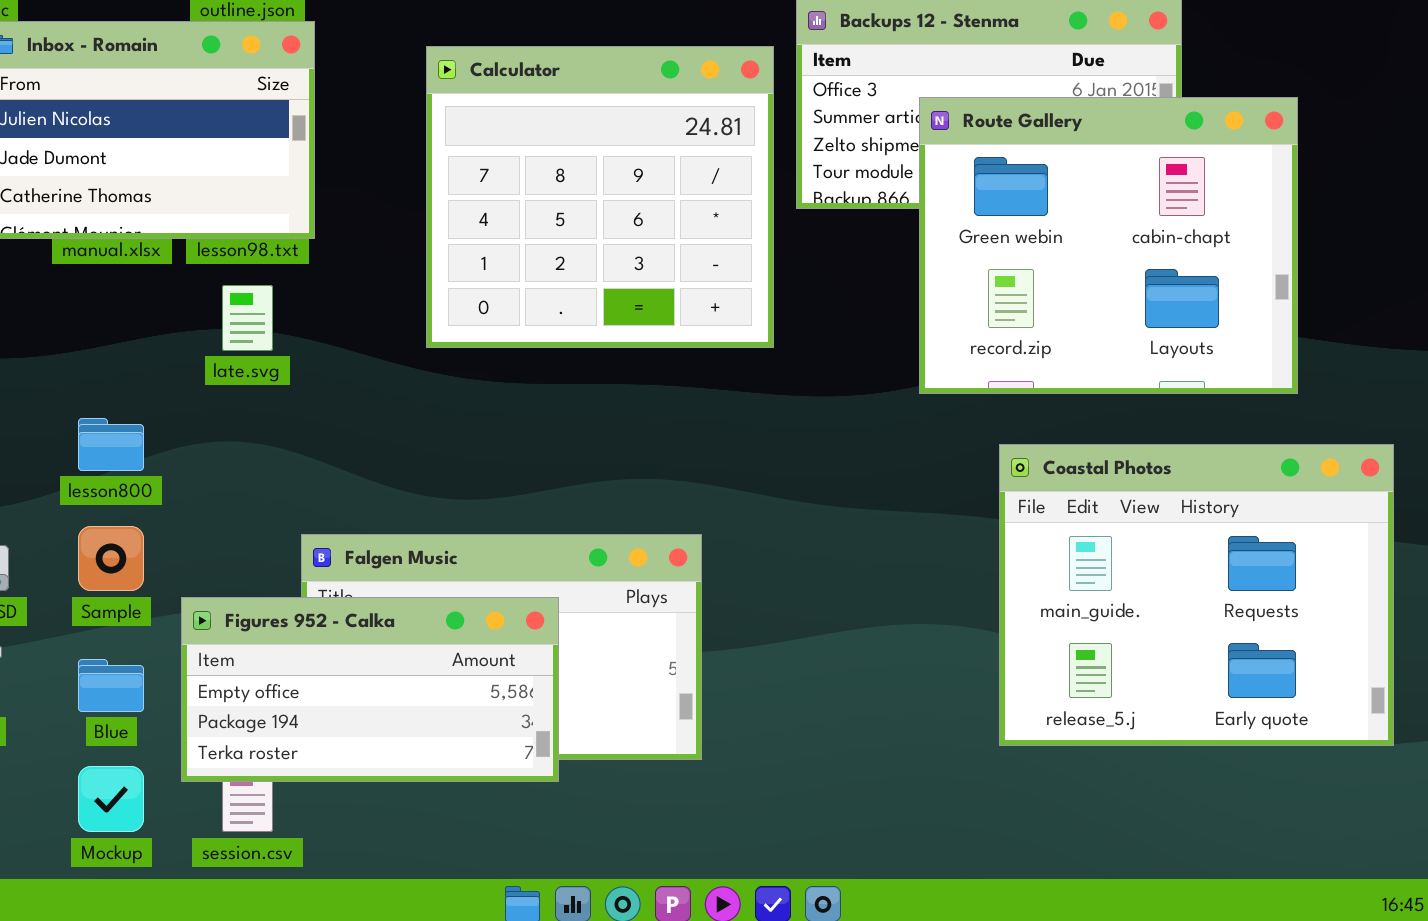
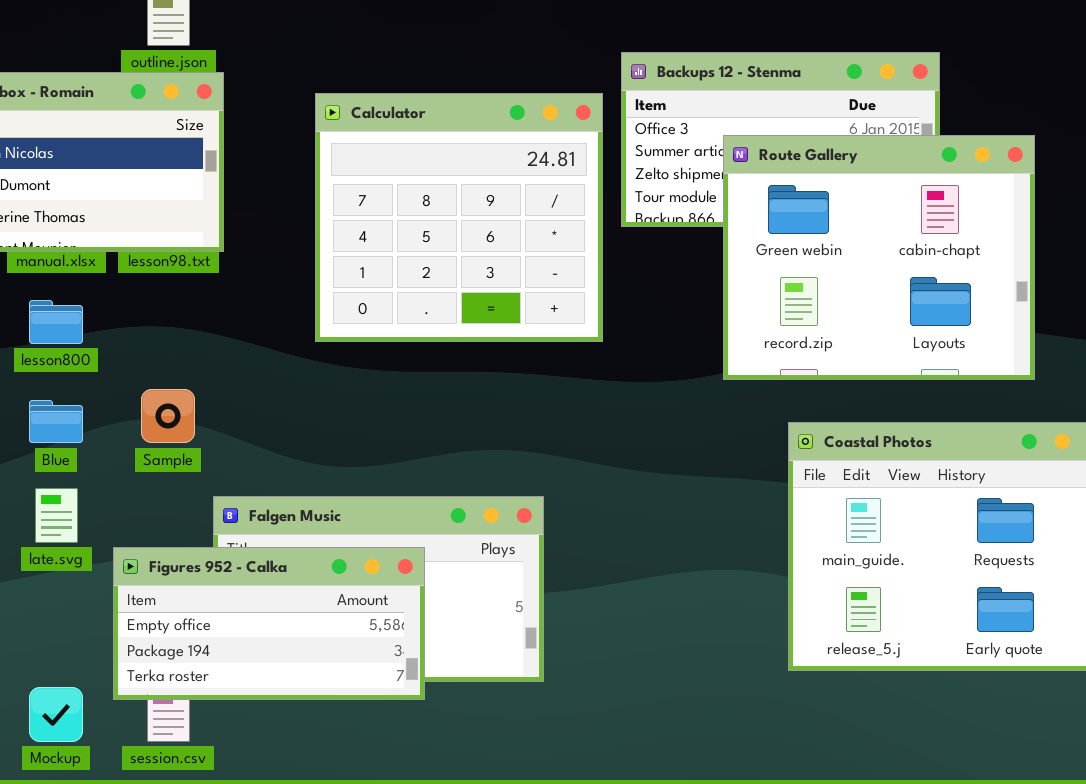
late.svg: [222,285,273,351] -> [35,488,78,543], moved
lesson800: [78,418,144,471] -> [29,300,83,344], moved
Sample: [78,526,144,591] -> [141,389,195,443], moved
Blue: [78,659,144,712] -> [29,400,83,443], moved

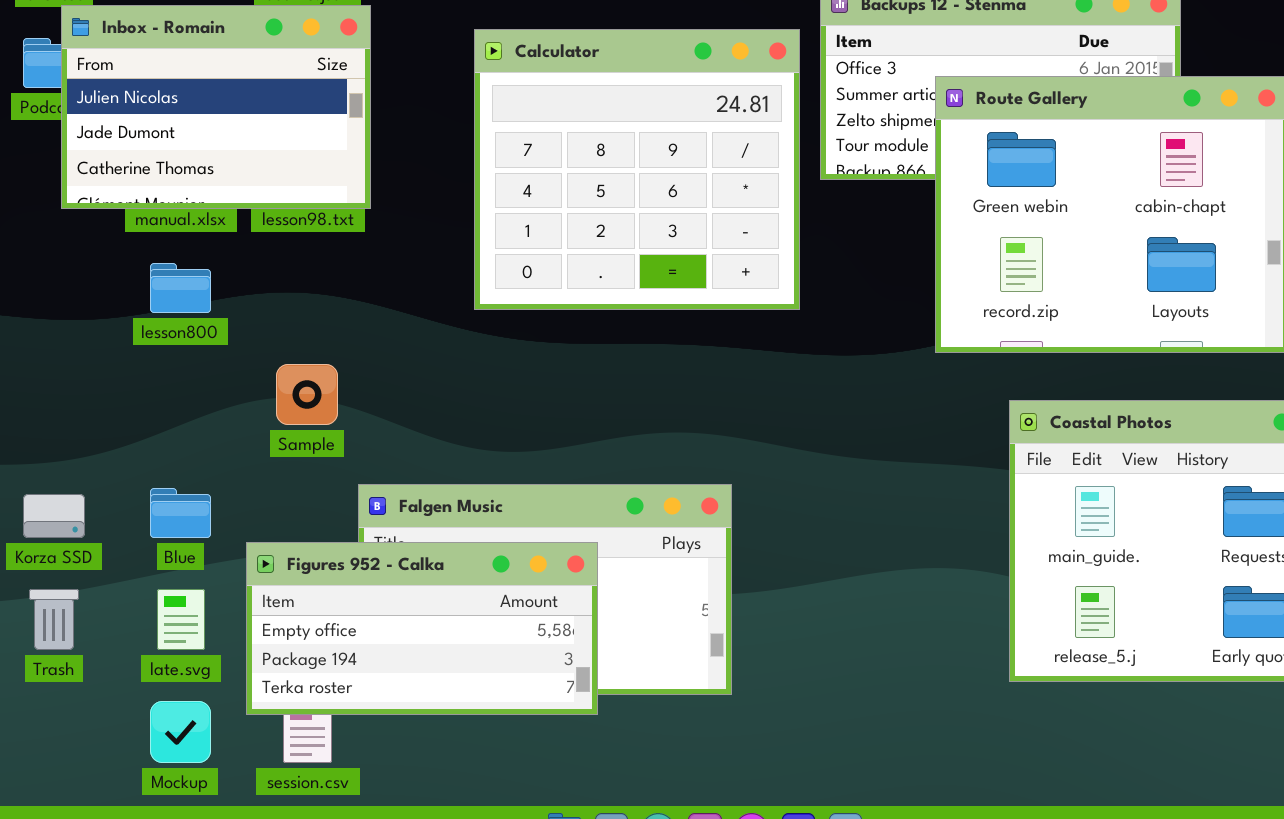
Blue: [29,400,83,443] -> [150,488,211,538], moved
late.svg: [35,488,78,543] -> [157,589,205,650], moved

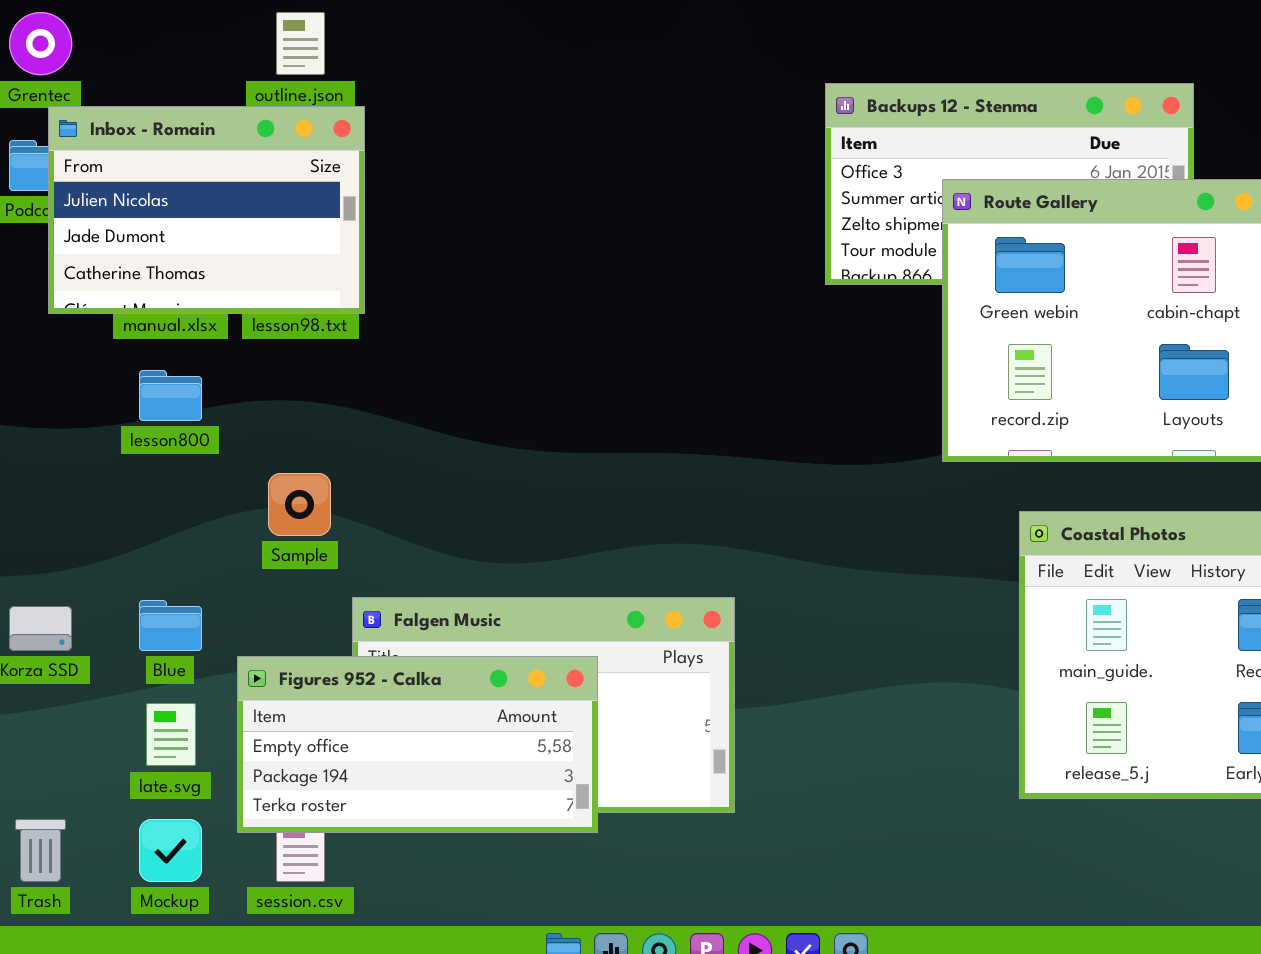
Calculator: [474,29,800,310] -> none, closed
Trash: [29,589,79,650] -> [15,819,66,882], moved

